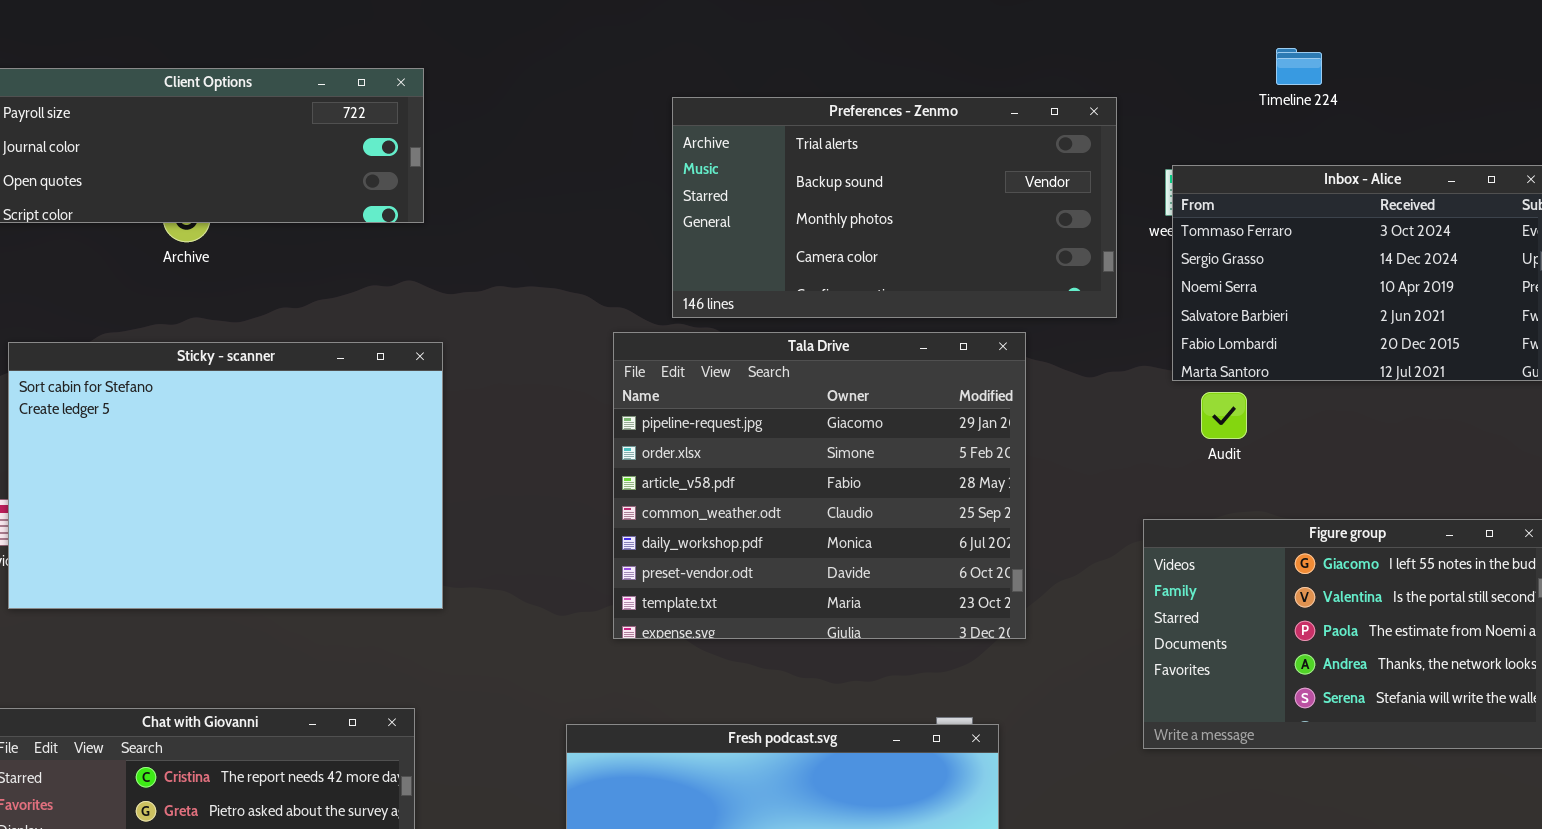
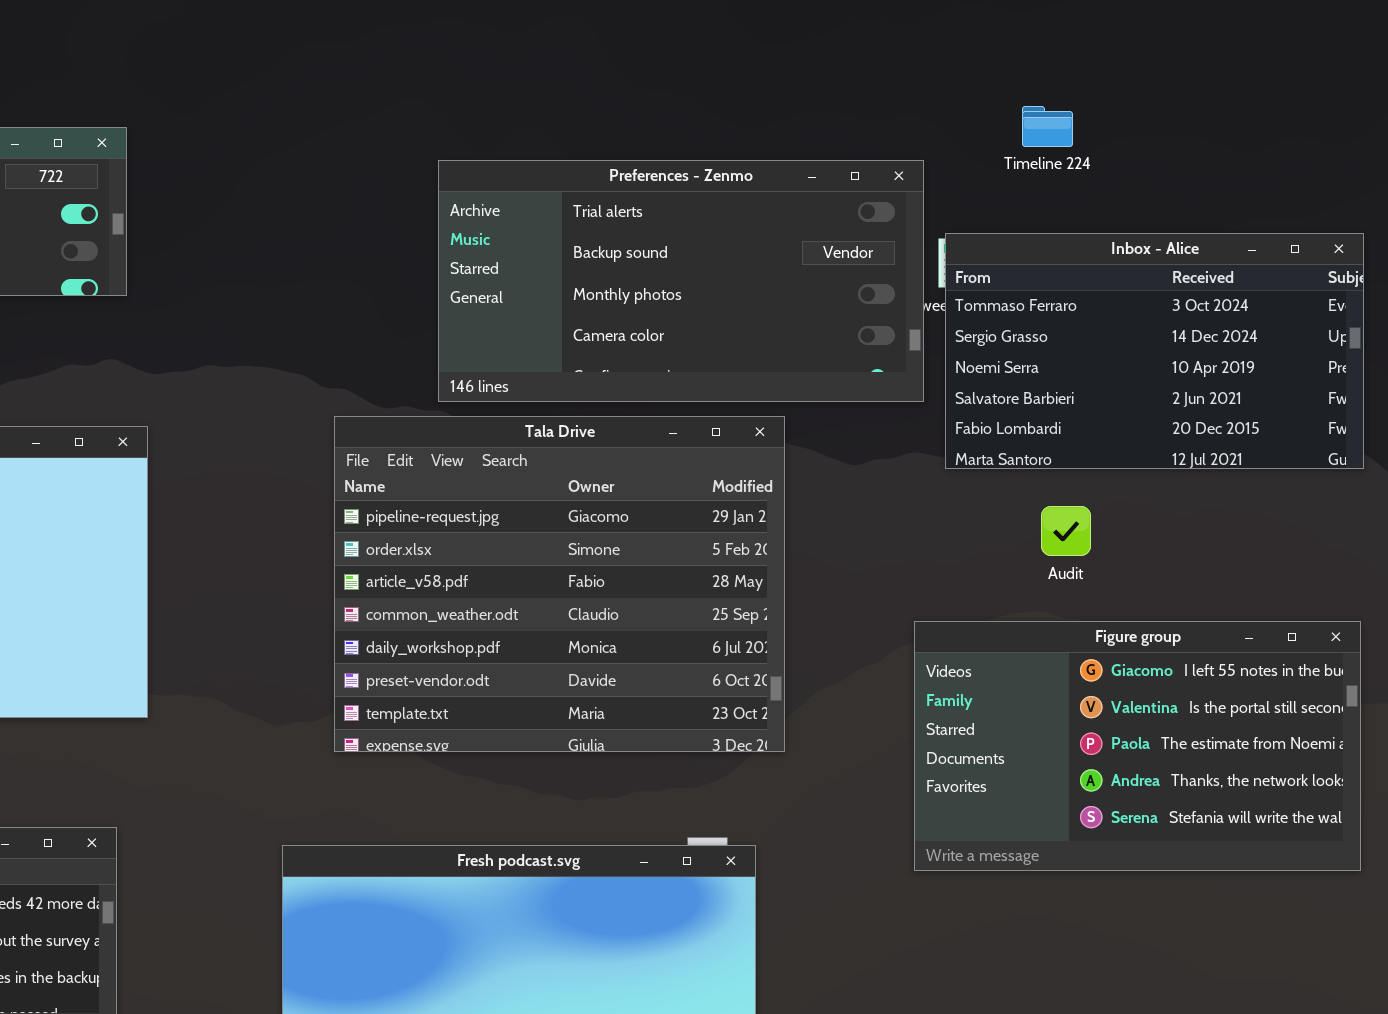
Timeline 224: [1276,48,1322,85] -> [1022,106,1073,147], moved
Preferences - Zenmo: [672,97,1117,318] -> [438,160,924,402], moved
Audit: [1201,392,1247,439] -> [1041,506,1091,556], moved

